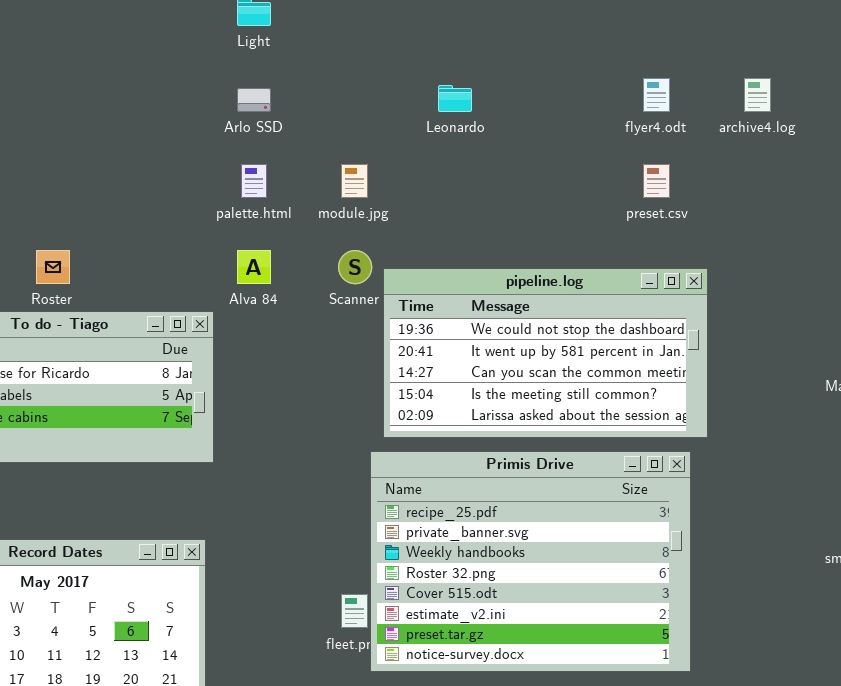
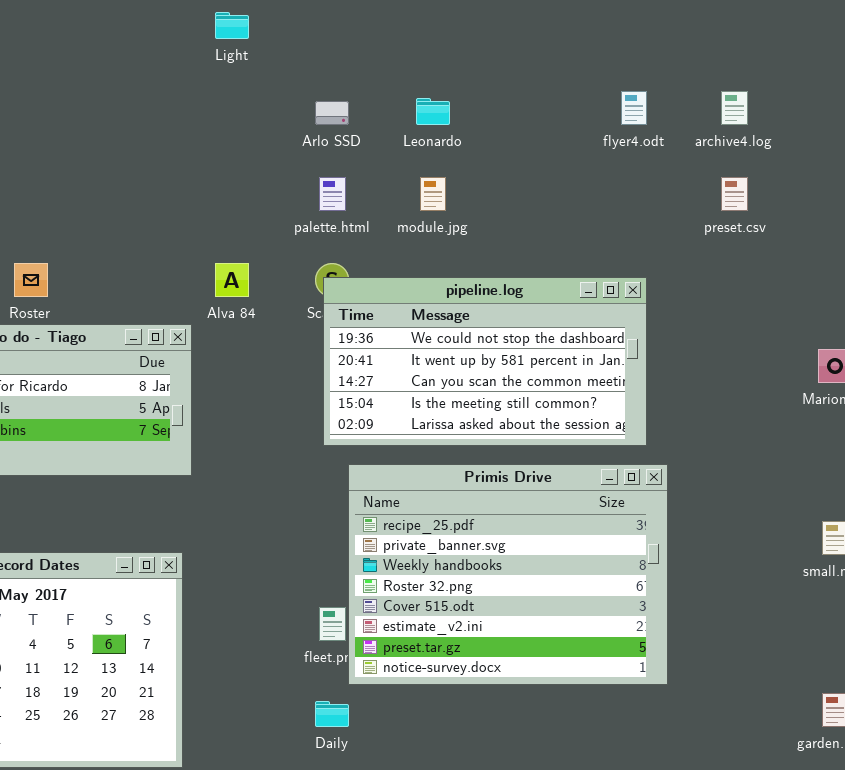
Arlo SSD: [237,88,271,112] -> [315,101,349,125], moved
palette.html: [241,164,267,198] -> [319,177,346,211], moved
module.jpg: [341,164,368,198] -> [420,177,446,211], moved
preset.csv: [643,164,670,198] -> [721,177,748,211], moved
pipeline.log: [383,268,708,438] -> [323,277,647,446], moved

